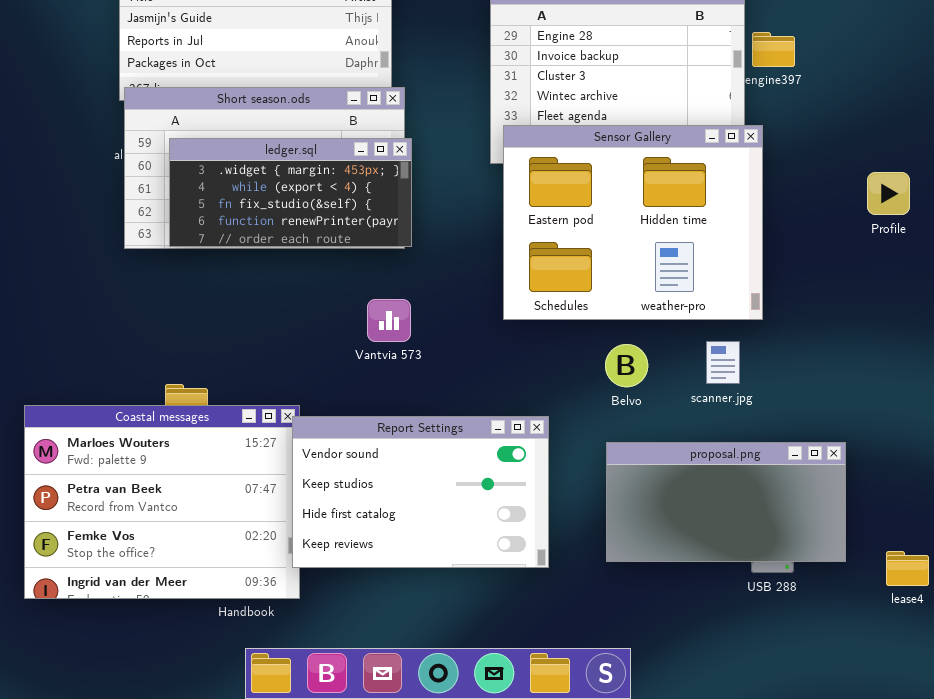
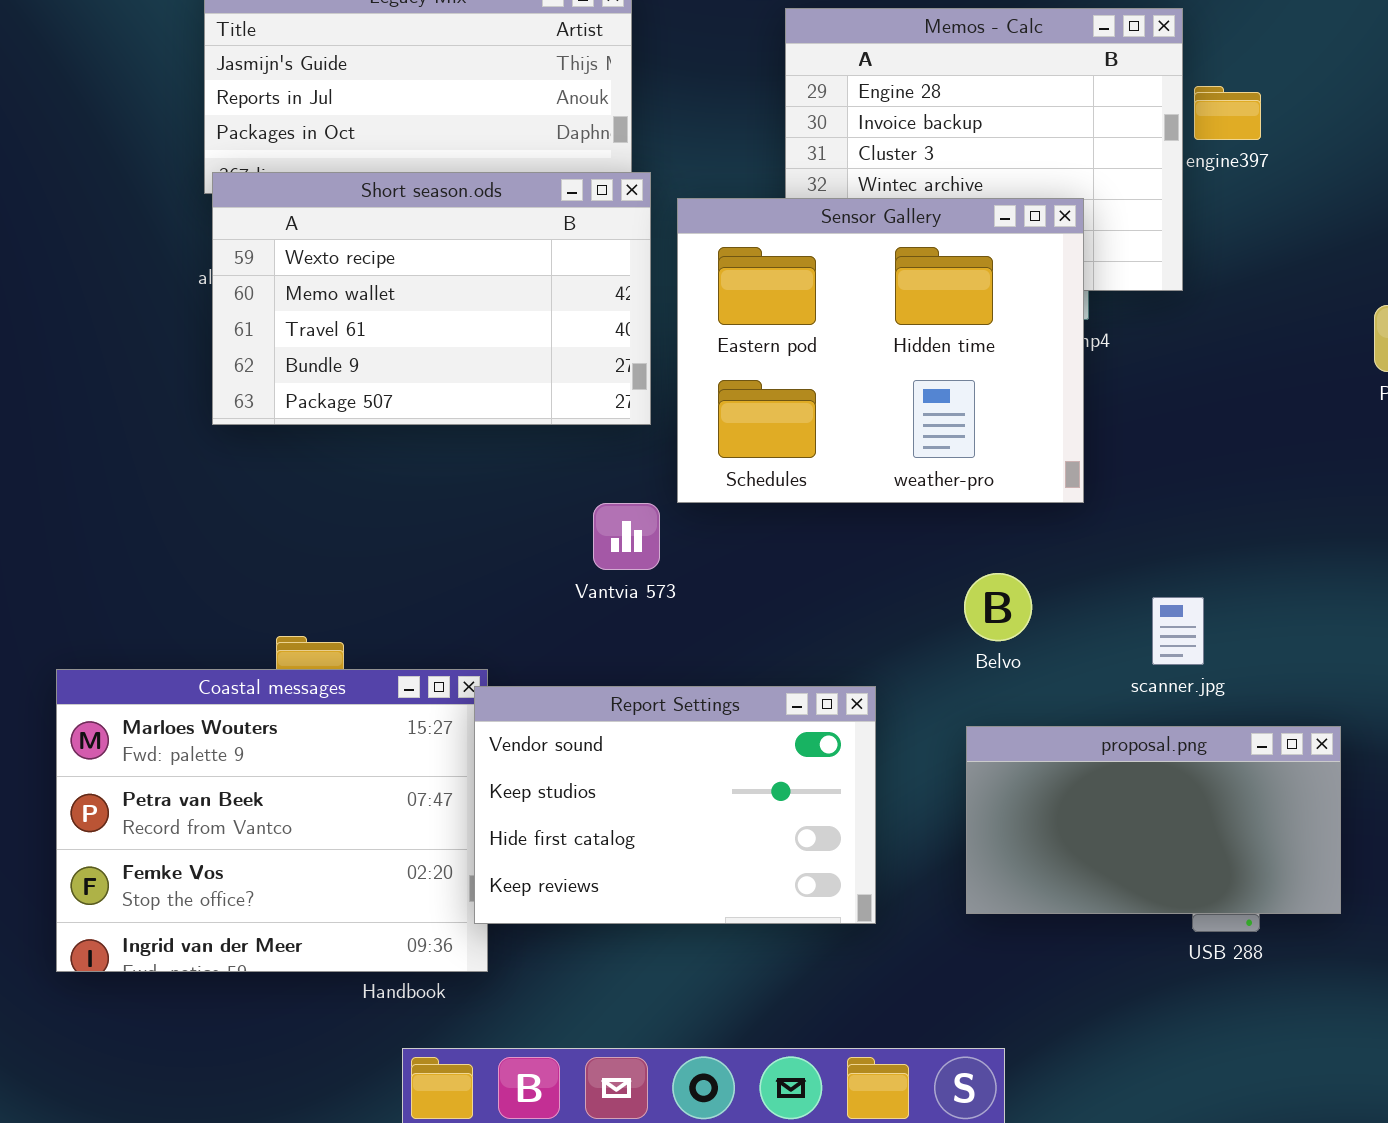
Sensor Gallery: [503,125,763,320] -> [677,198,1084,503], moved
ledger.sql: [169,138,412,247] -> none, closed
scanner.jpg: [706,341,740,384] -> [1152,597,1204,665], moved

